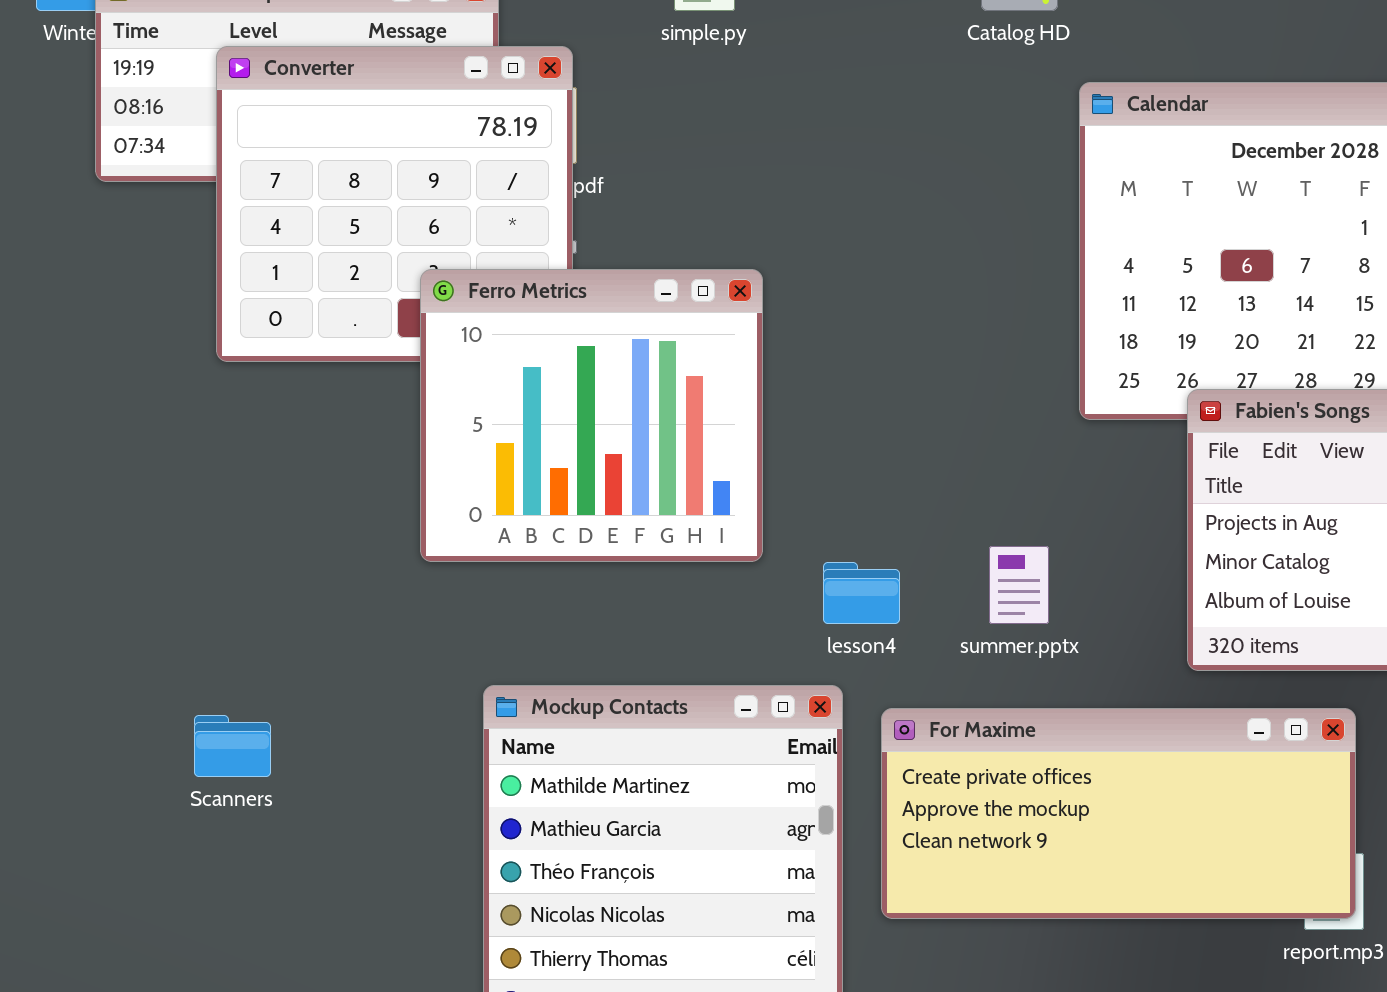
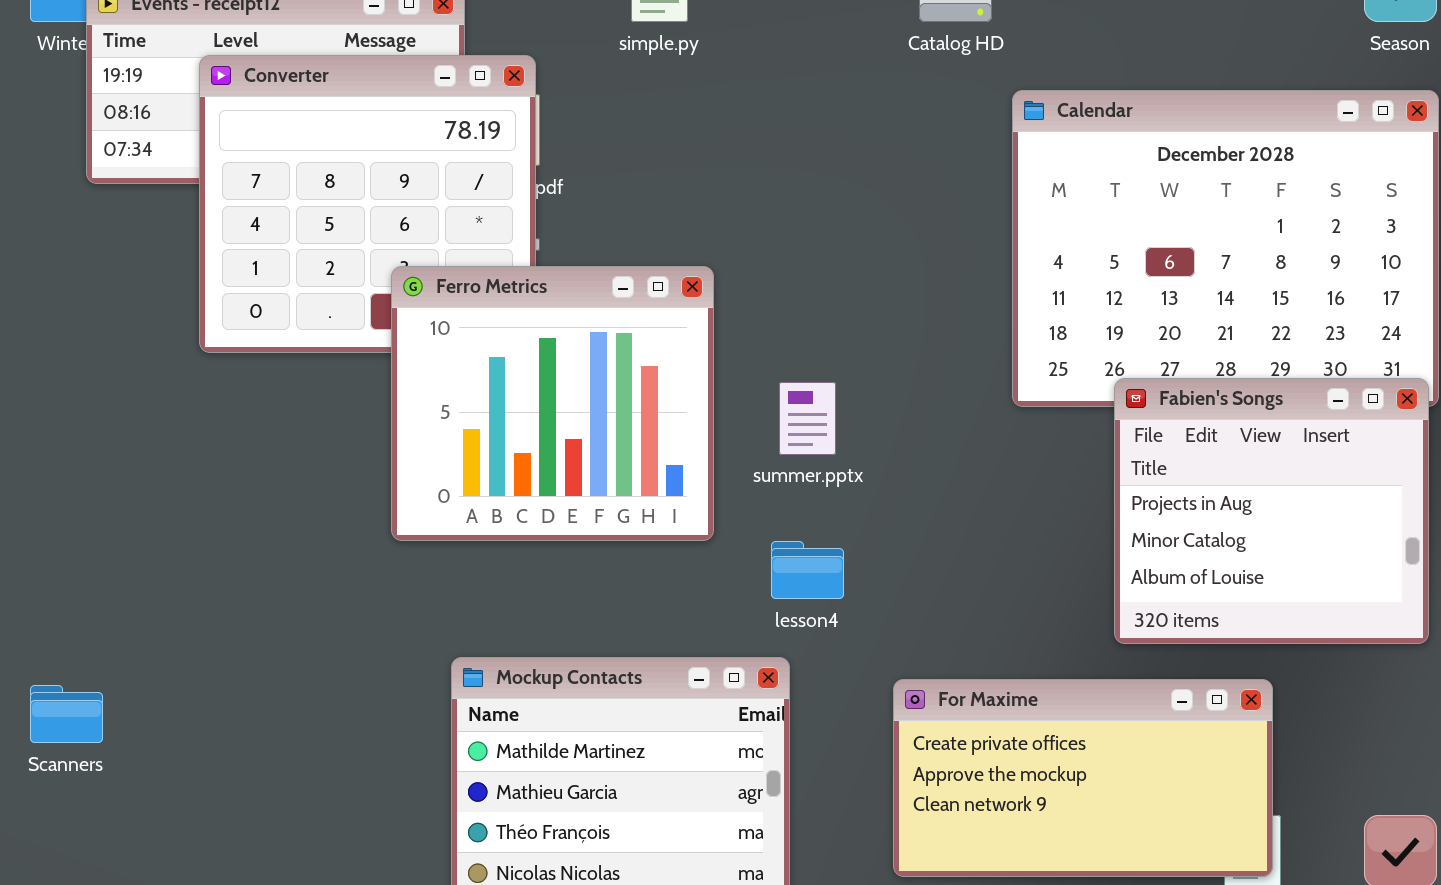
summer.pptx: [989,546,1049,624] -> [779,382,836,455], moved
For Maxime: [881,708,1356,919] -> [893,679,1273,877], resized
Scanners: [194,715,271,777] -> [30,685,103,743], moved

